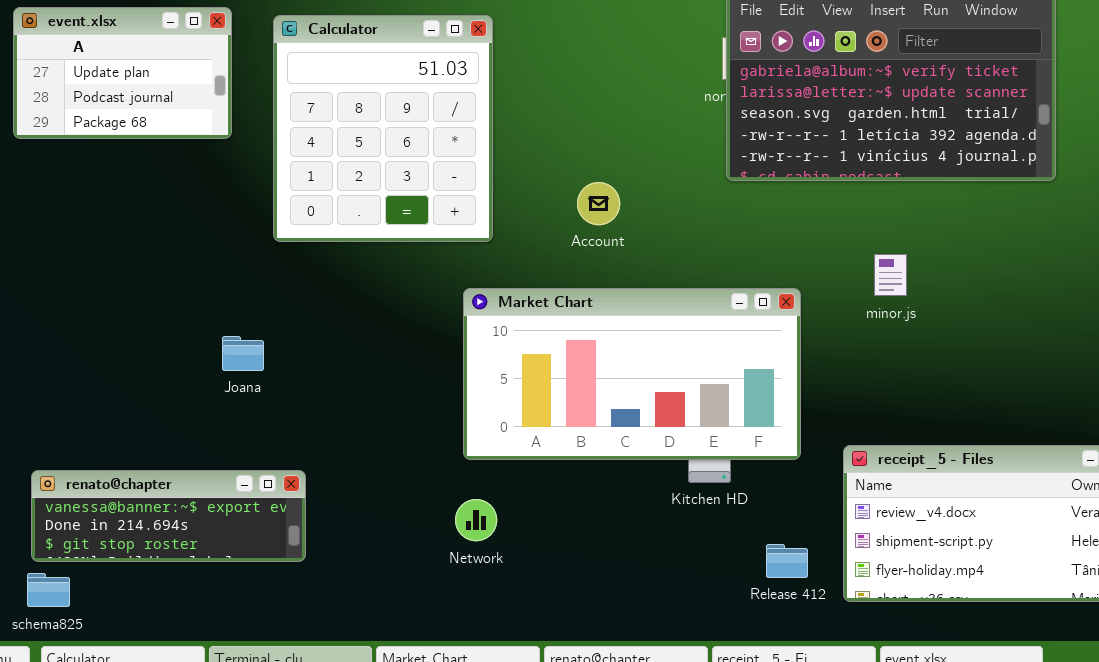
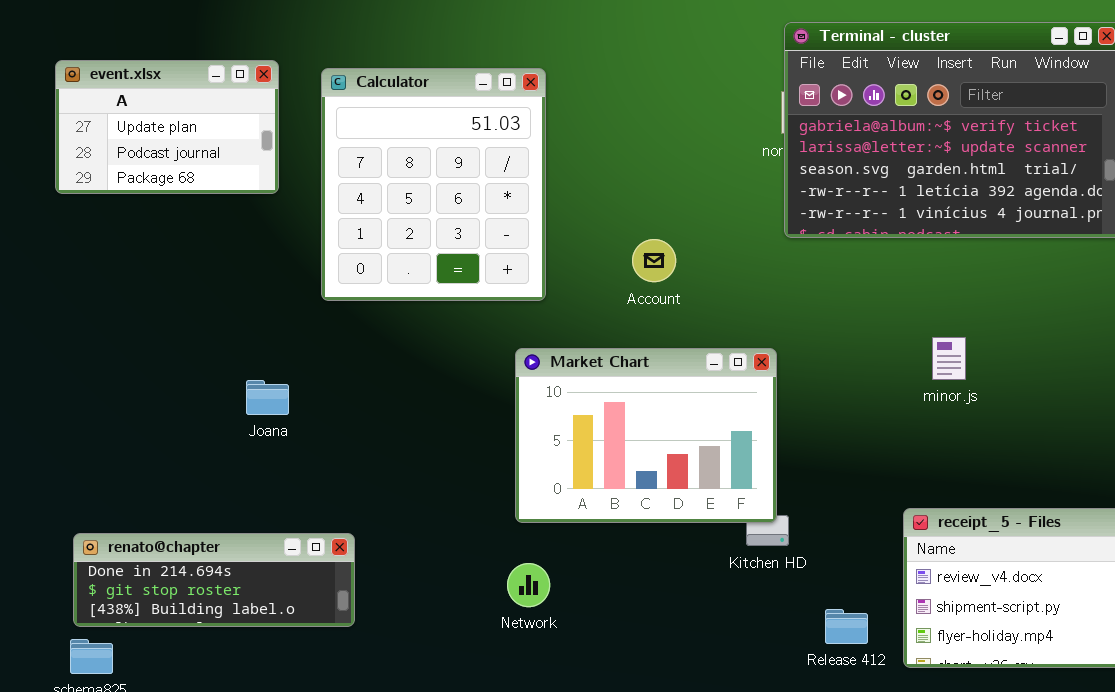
minor.js: [874,254,907,296] -> [932,337,966,380], moved
Market Chart: [463,288,801,460] -> [515,348,777,523], resized
Joana: [222,336,264,371] -> [246,380,289,415], moved
renato@chapter: [31,470,306,562] -> [73,533,355,627], scrolled down 1 row

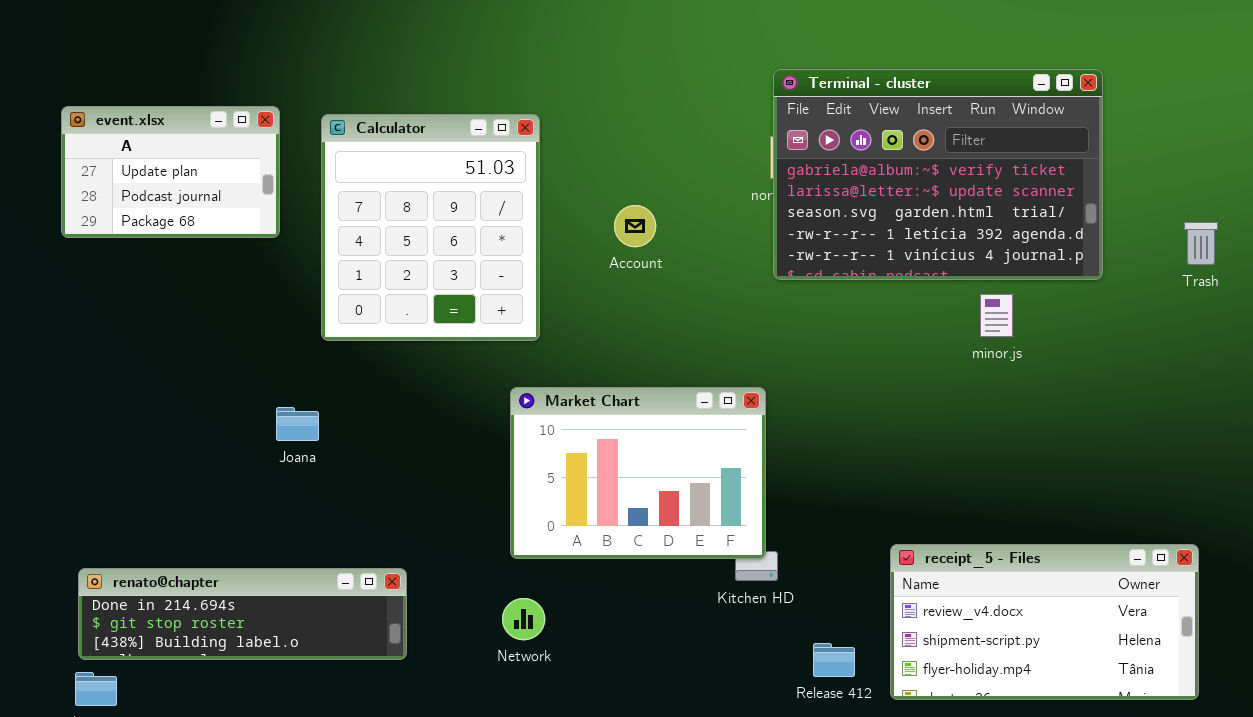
Account: [632,239,676,282] -> [614,205,656,247], moved
minor.js: [932,337,966,380] -> [980,294,1013,337], moved
Joana: [246,380,289,415] -> [276,407,319,441], moved
renato@chapter: [73,533,355,627] -> [78,568,407,660], resized

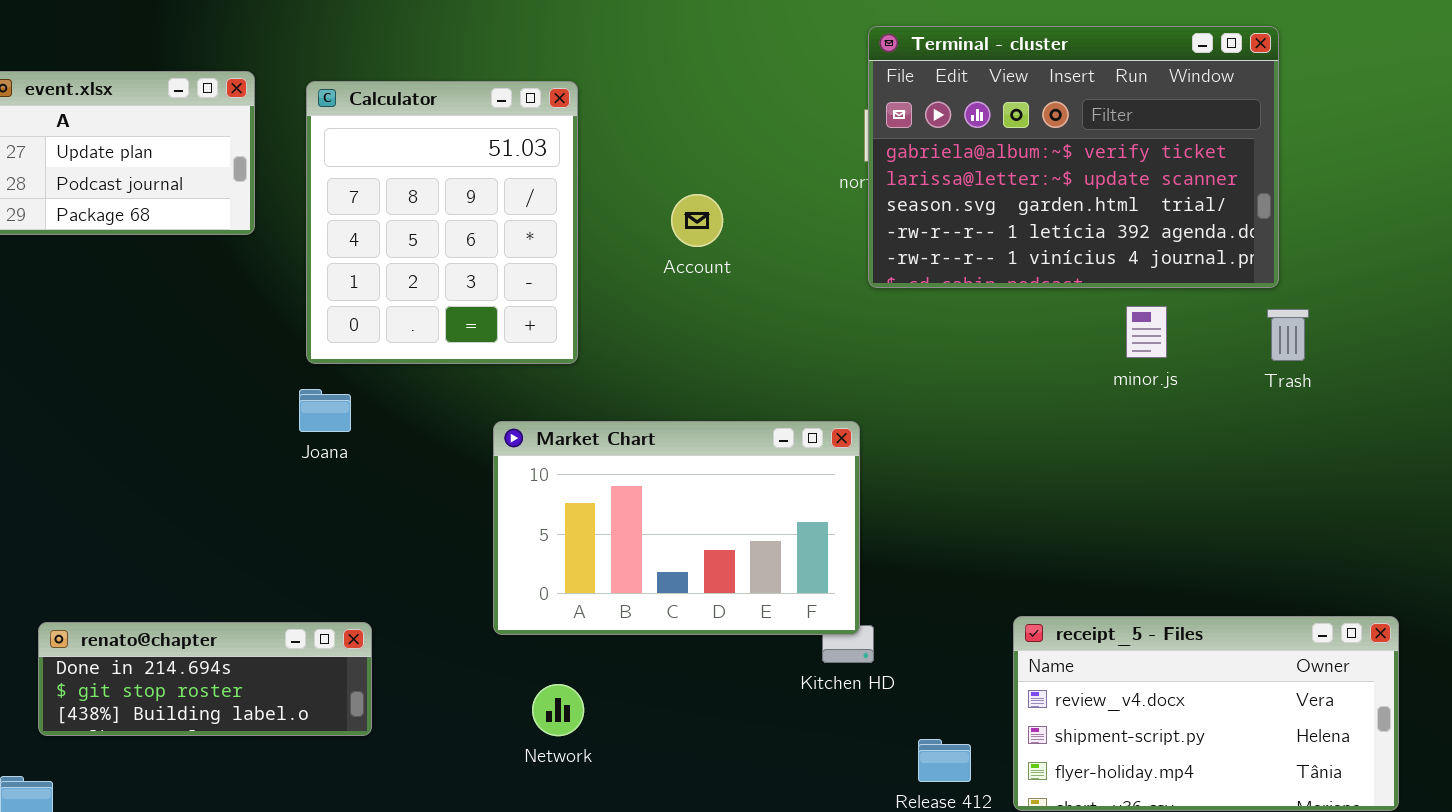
Trash: [1184,222,1218,265] -> [1267,309,1309,361], moved
Market Chart: [510,387,766,559] -> [493,421,860,635], resized
Joana: [276,407,319,441] -> [299,389,351,432], moved
renato@chapter: [78,568,407,660] -> [38,622,372,736], moved, resized

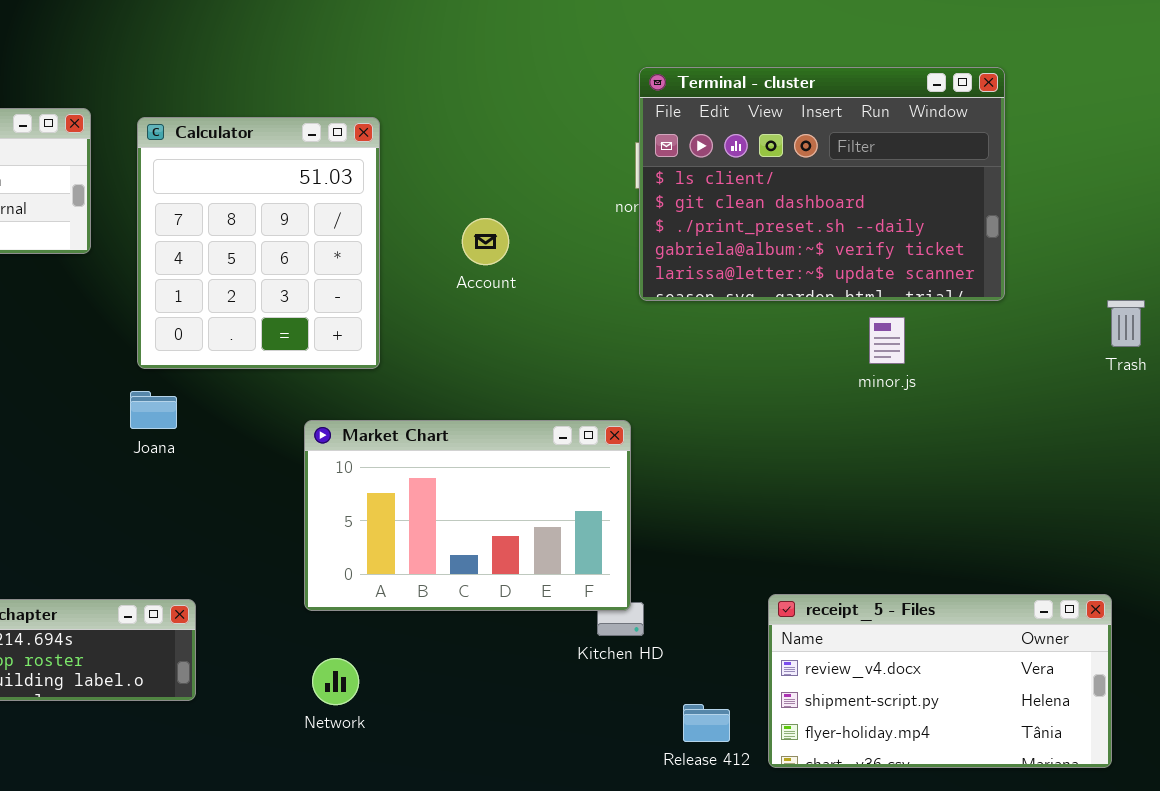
Terminal - cluster: [868,26,1279,288] -> [639,67,1005,301], scrolled up 3 rows
Trash: [1267,309,1309,361] -> [1107,300,1145,347], moved
Network: [532,684,584,736] -> [312,658,359,705], moved

